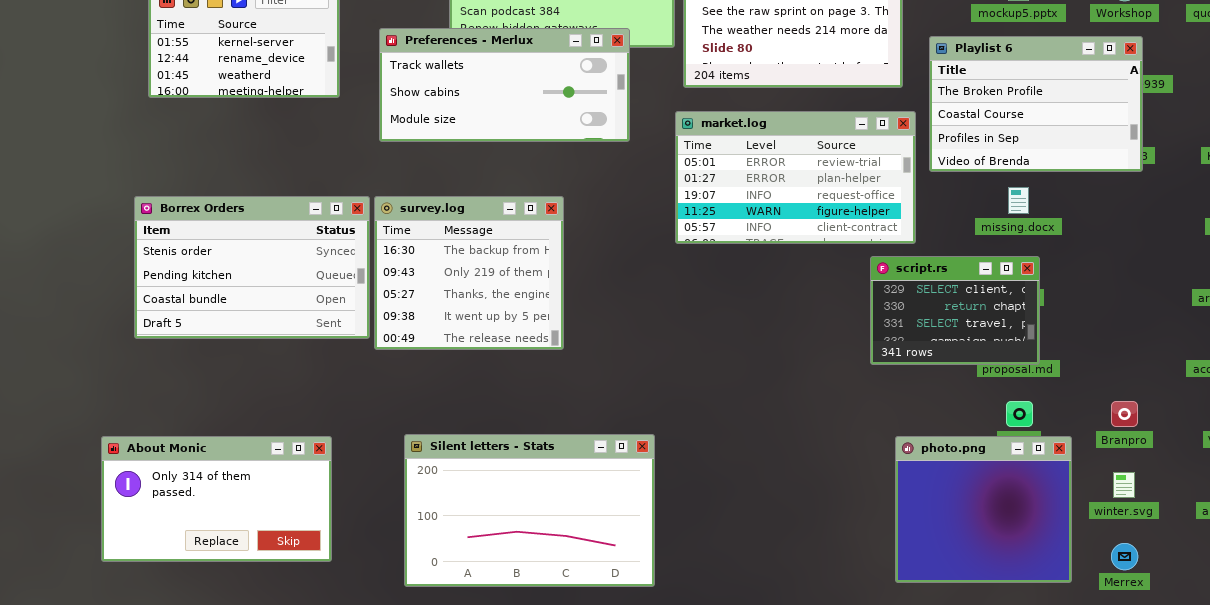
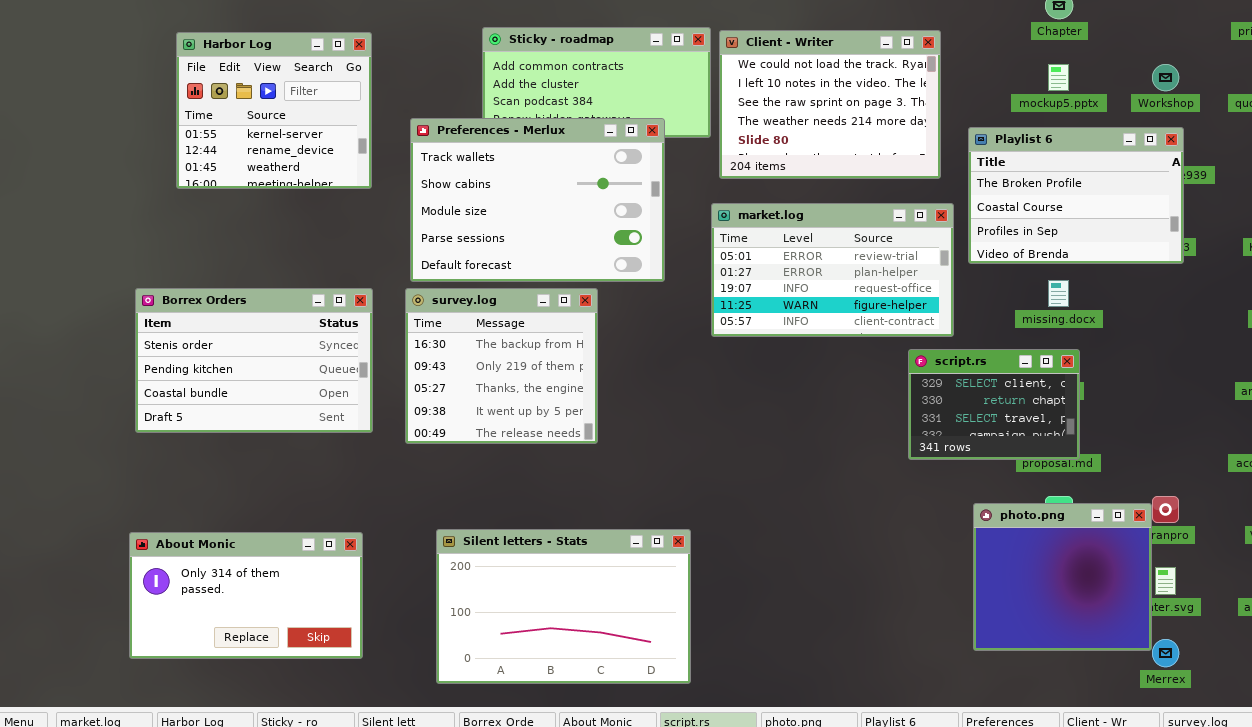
Preferences - Merlux: [379,28,630,142] -> [410,118,665,282], resized
Borrex Orders: [134,196,370,339] -> [135,288,373,433], moved
photo.png: [895,436,1072,583] -> [973,503,1152,651], moved

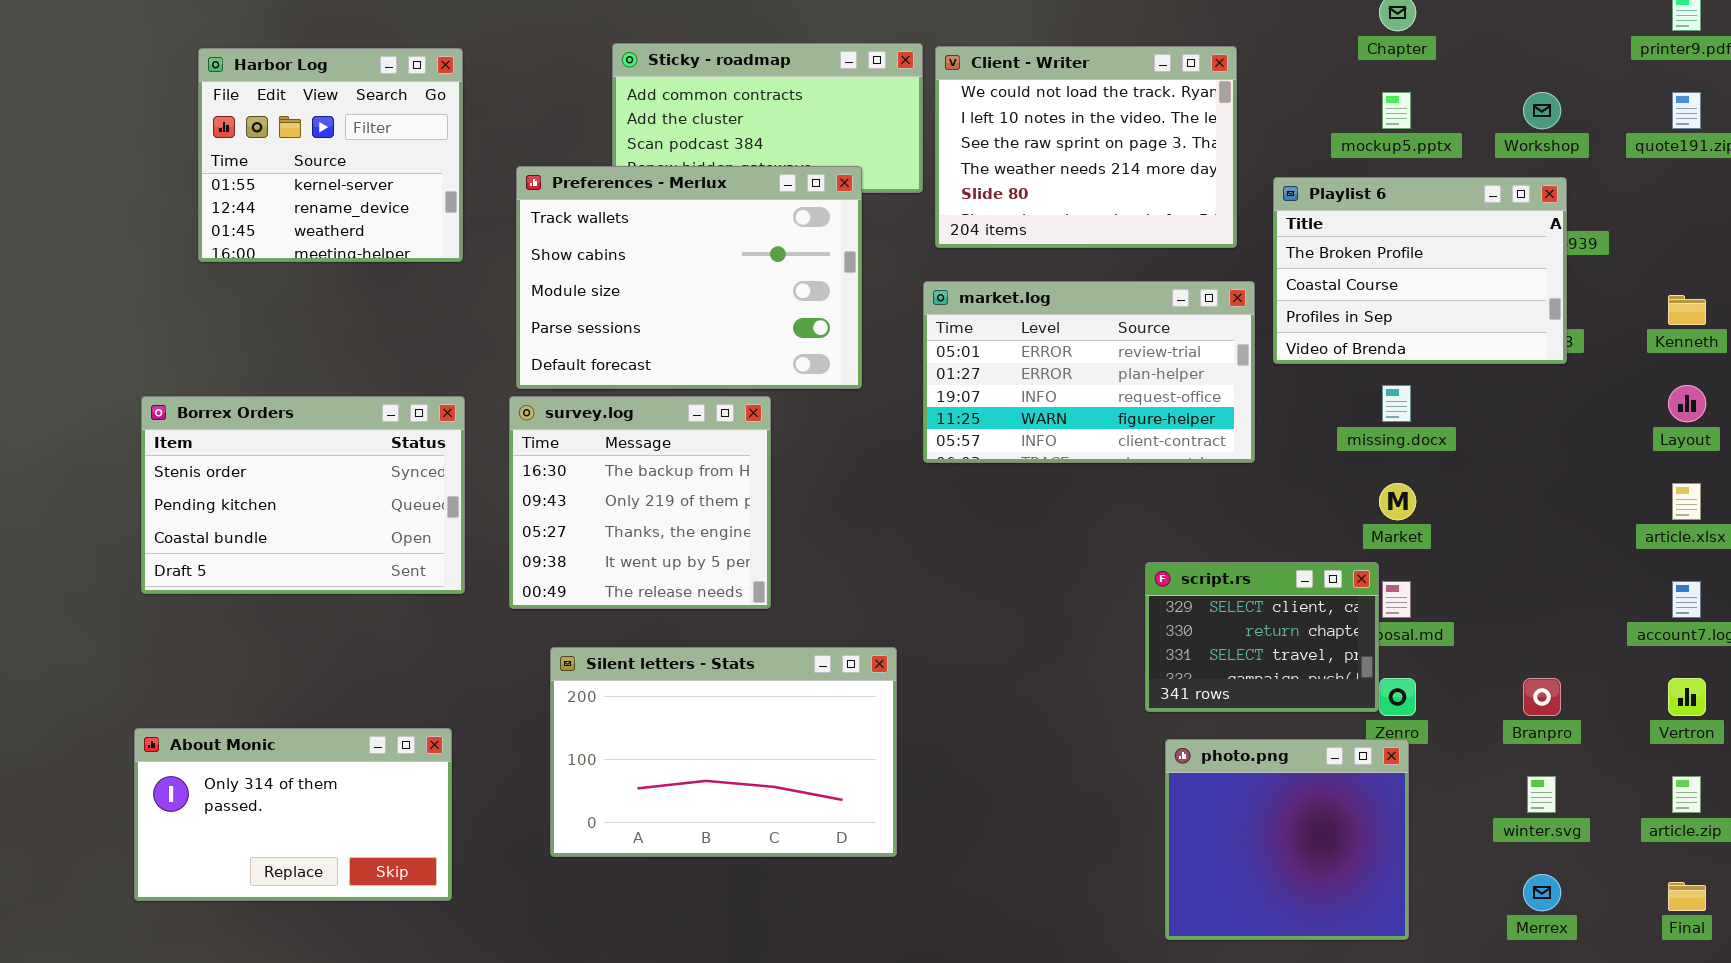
script.rs: [908,349,1080,460] -> [1145,562,1379,712], moved
photo.png: [973,503,1152,651] -> [1165,739,1409,940], moved
Silent letters - Stats: [436,529,691,684] -> [550,647,897,857], moved

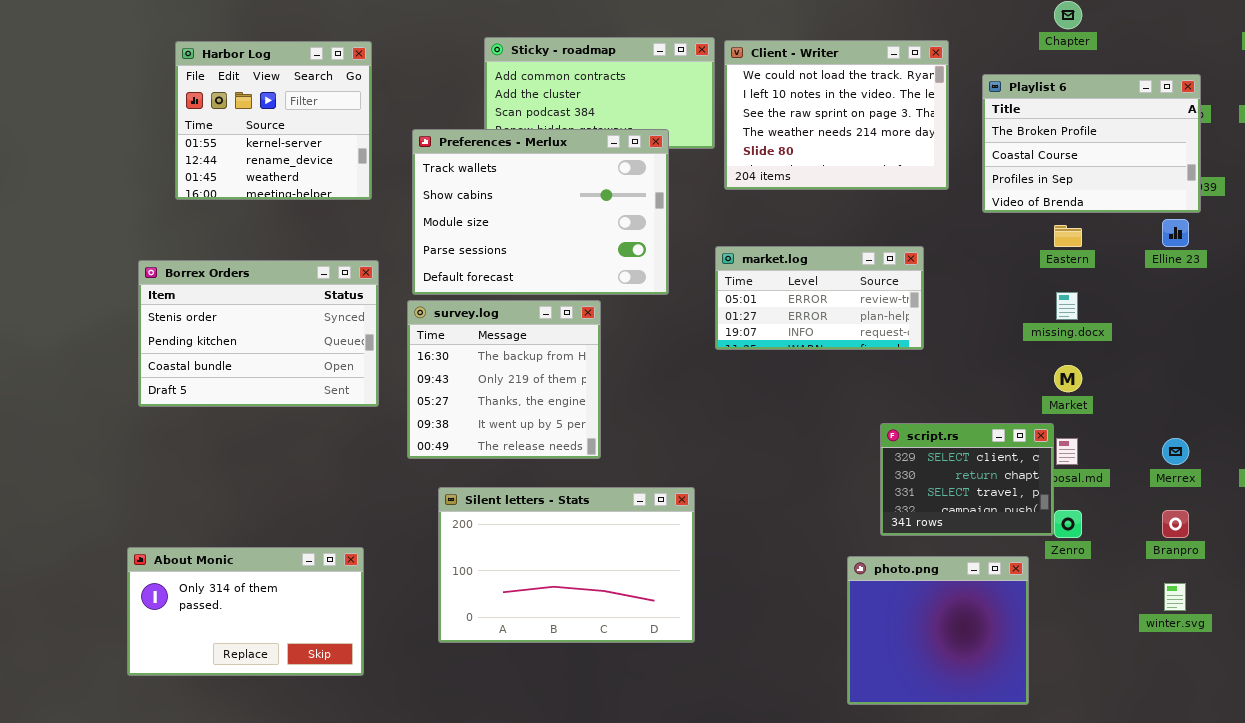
Playlist 6: [1273,177,1567,364] -> [982,74,1201,213], moved
market.log: [923,281,1255,463] -> [715,246,924,350], resized
Borrex Orders: [141,396,465,594] -> [138,260,379,407], moved
photo.png: [1165,739,1409,940] -> [847,556,1029,705], moved
Merrex: [1523,874,1561,911] -> [1162,438,1189,465], moved

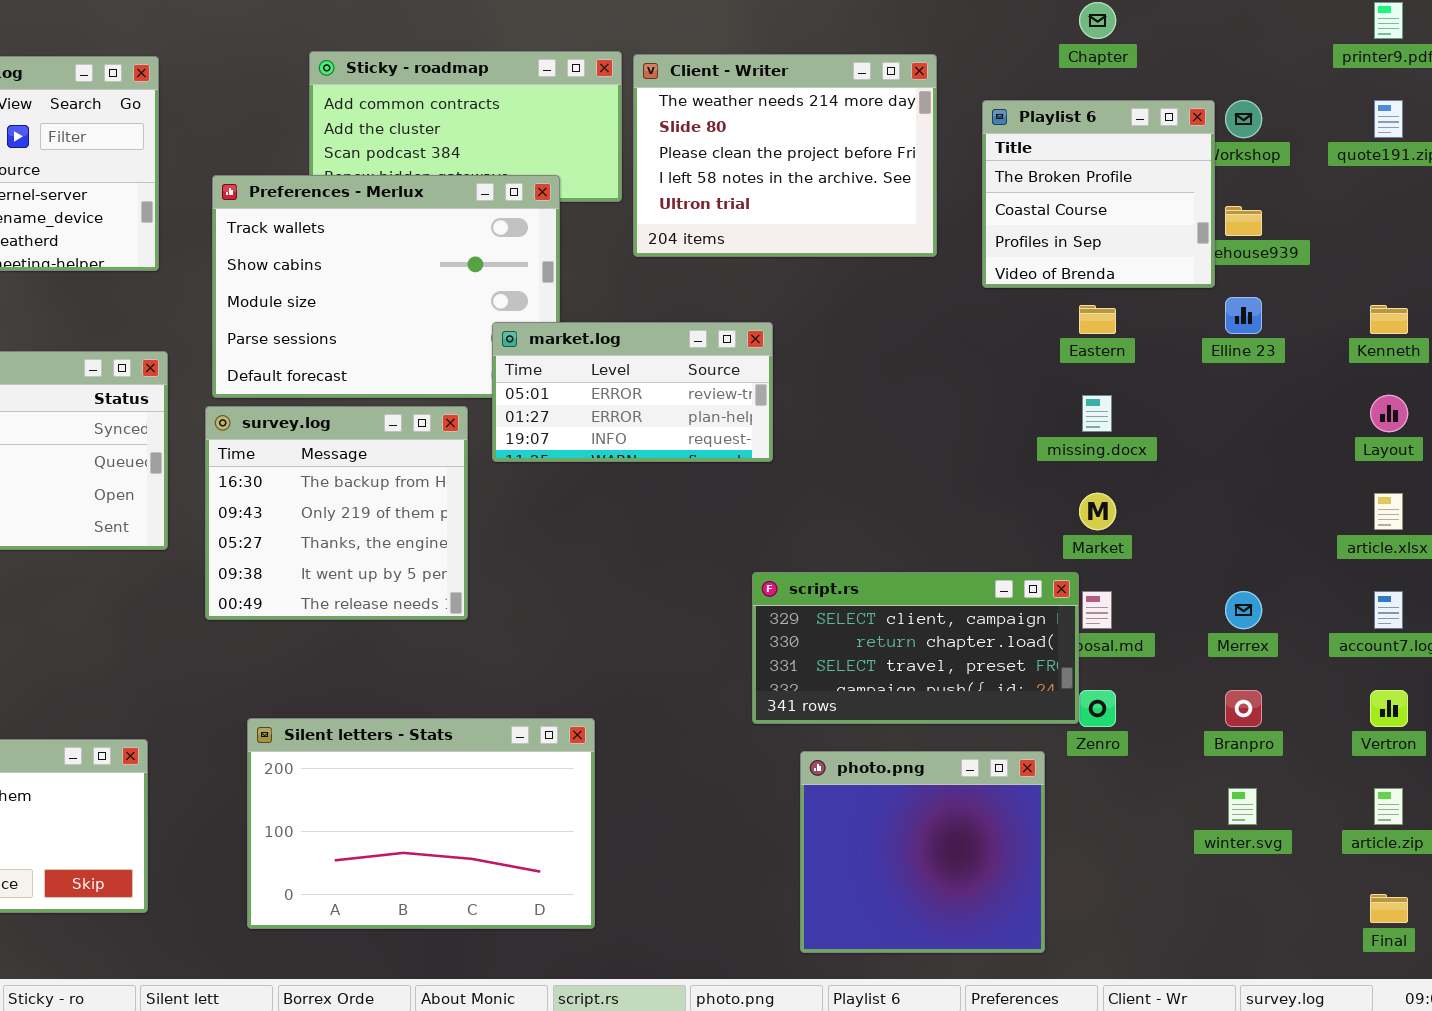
Client - Writer: [724,40,949,190] -> [633,54,937,257], scrolled down 3 rows
Playlist 6: [982,74,1201,213] -> [982,100,1215,288], resized
market.log: [715,246,924,350] -> [492,322,773,462], moved
script.rs: [880,423,1054,536] -> [752,572,1079,724], resized
Silent letters - Stats: [438,487,695,643] -> [247,718,595,929], moved

